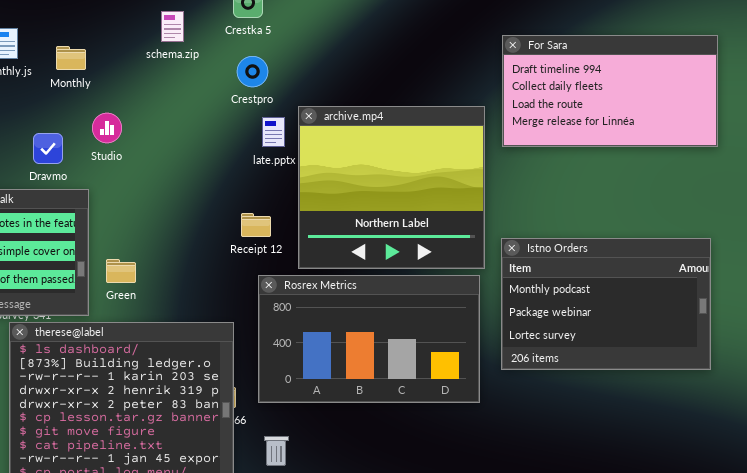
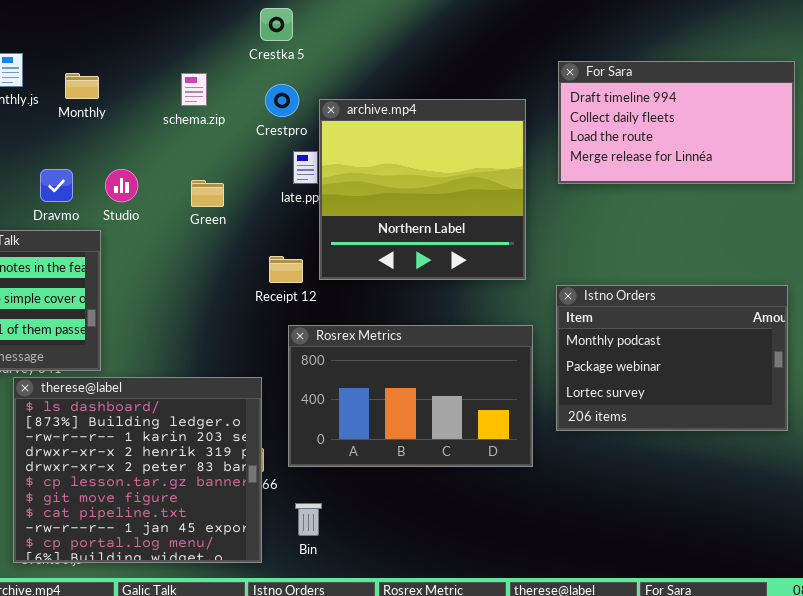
schema.zip: [161,11,184,42] -> [181,73,207,106], moved
archive.mp4: [298,106,485,269] -> [319,99,526,280], moved
Studio: [92,113,122,143] -> [105,169,138,202], moved
Green: [106,259,136,283] -> [191,180,224,207], moved

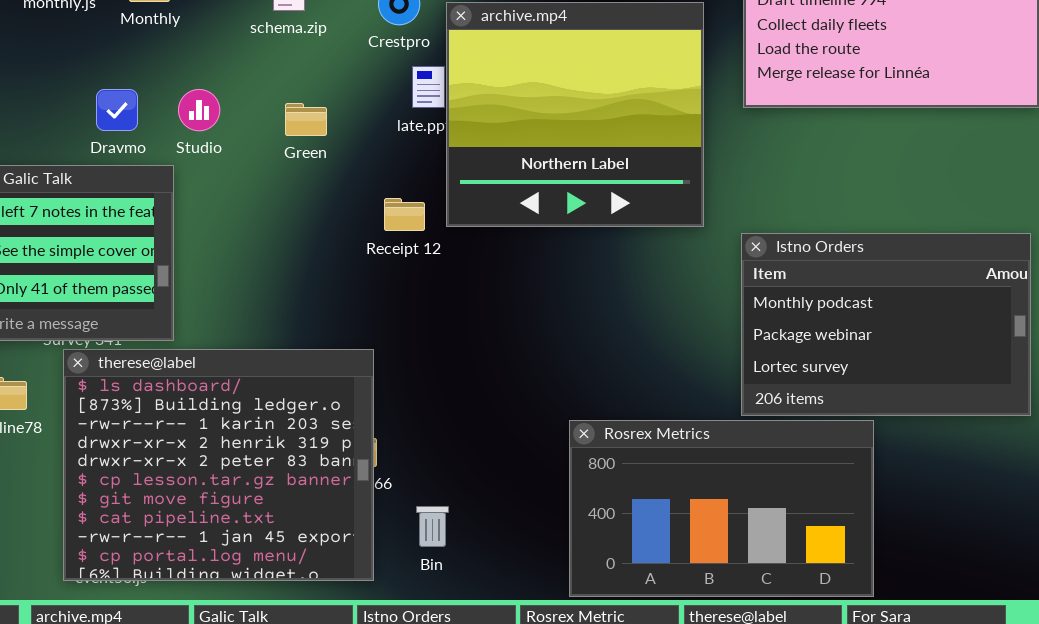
Rosrex Metrics: [288,325,533,467] -> [569,420,874,597], moved

